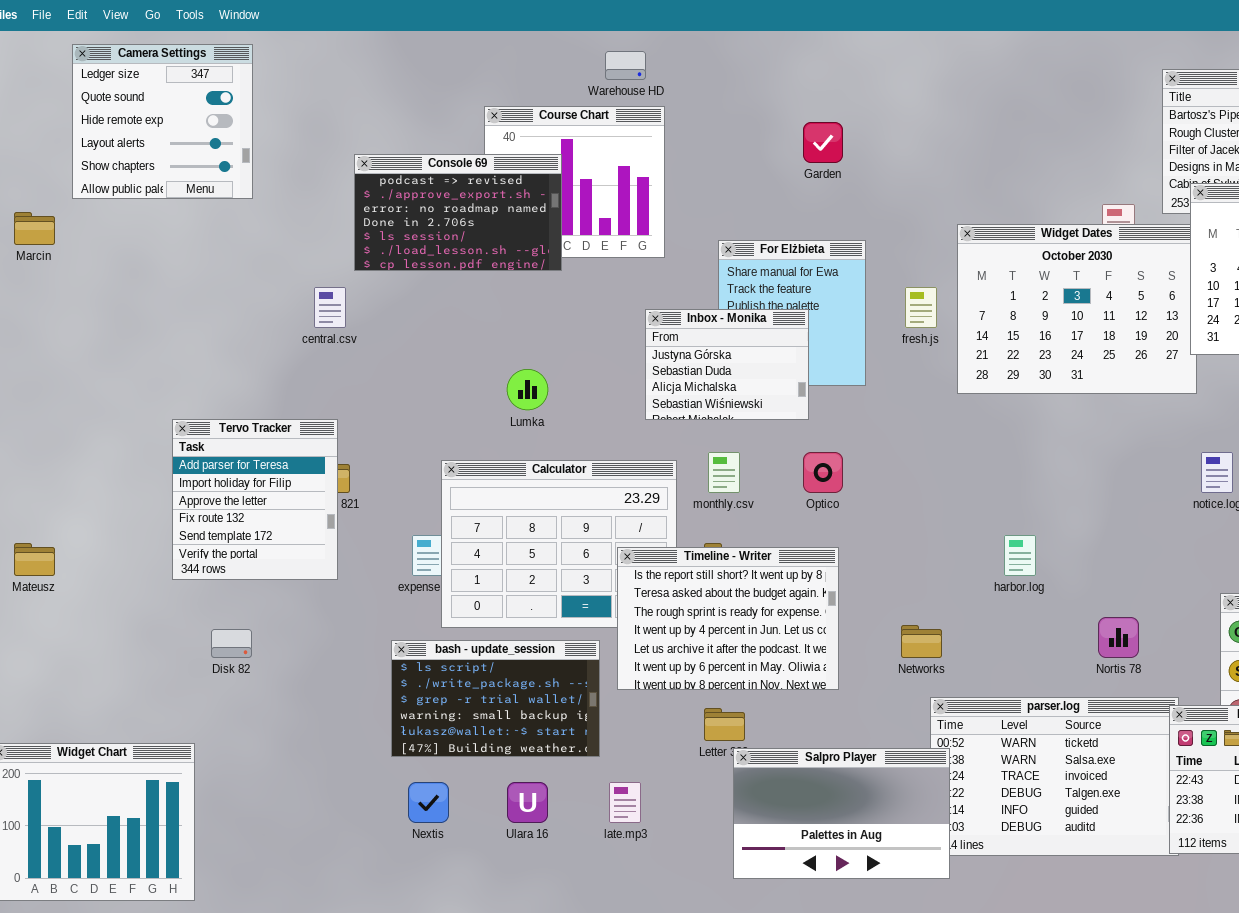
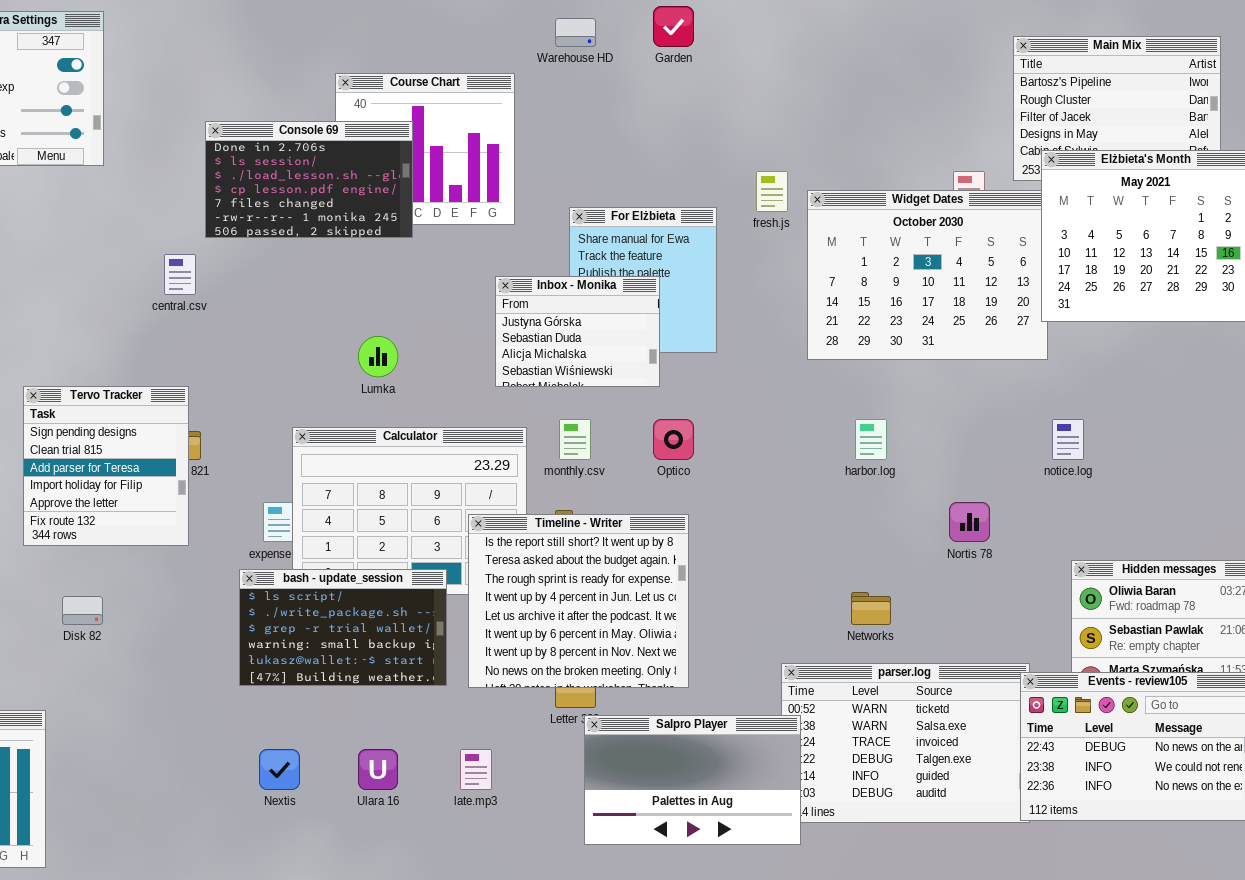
Warehouse HD: [605,51,646,80] -> [555,18,596,47], moved
Garden: [803,122,843,163] -> [653,6,694,47], moved
Console 69: [354,154,562,271] -> [205,121,413,238], scrolled down 3 rows
fresh.js: [905,287,937,328] -> [756,171,788,212], moved
Tervo Tracker: [172,419,338,580] -> [23,386,189,546], scrolled up 2 rows
harbor.log: [1004,535,1036,576] -> [855,419,887,460], moved
Timeline - Writer: [617,547,839,690] -> [468,514,689,688], resized
Nortis 78: [1098,617,1139,658] -> [949,502,990,542], moved
Networks: [901,625,942,658] -> [851,592,891,625], moved
bash - update_session: [391,640,600,757] -> [239,569,447,686], moved

